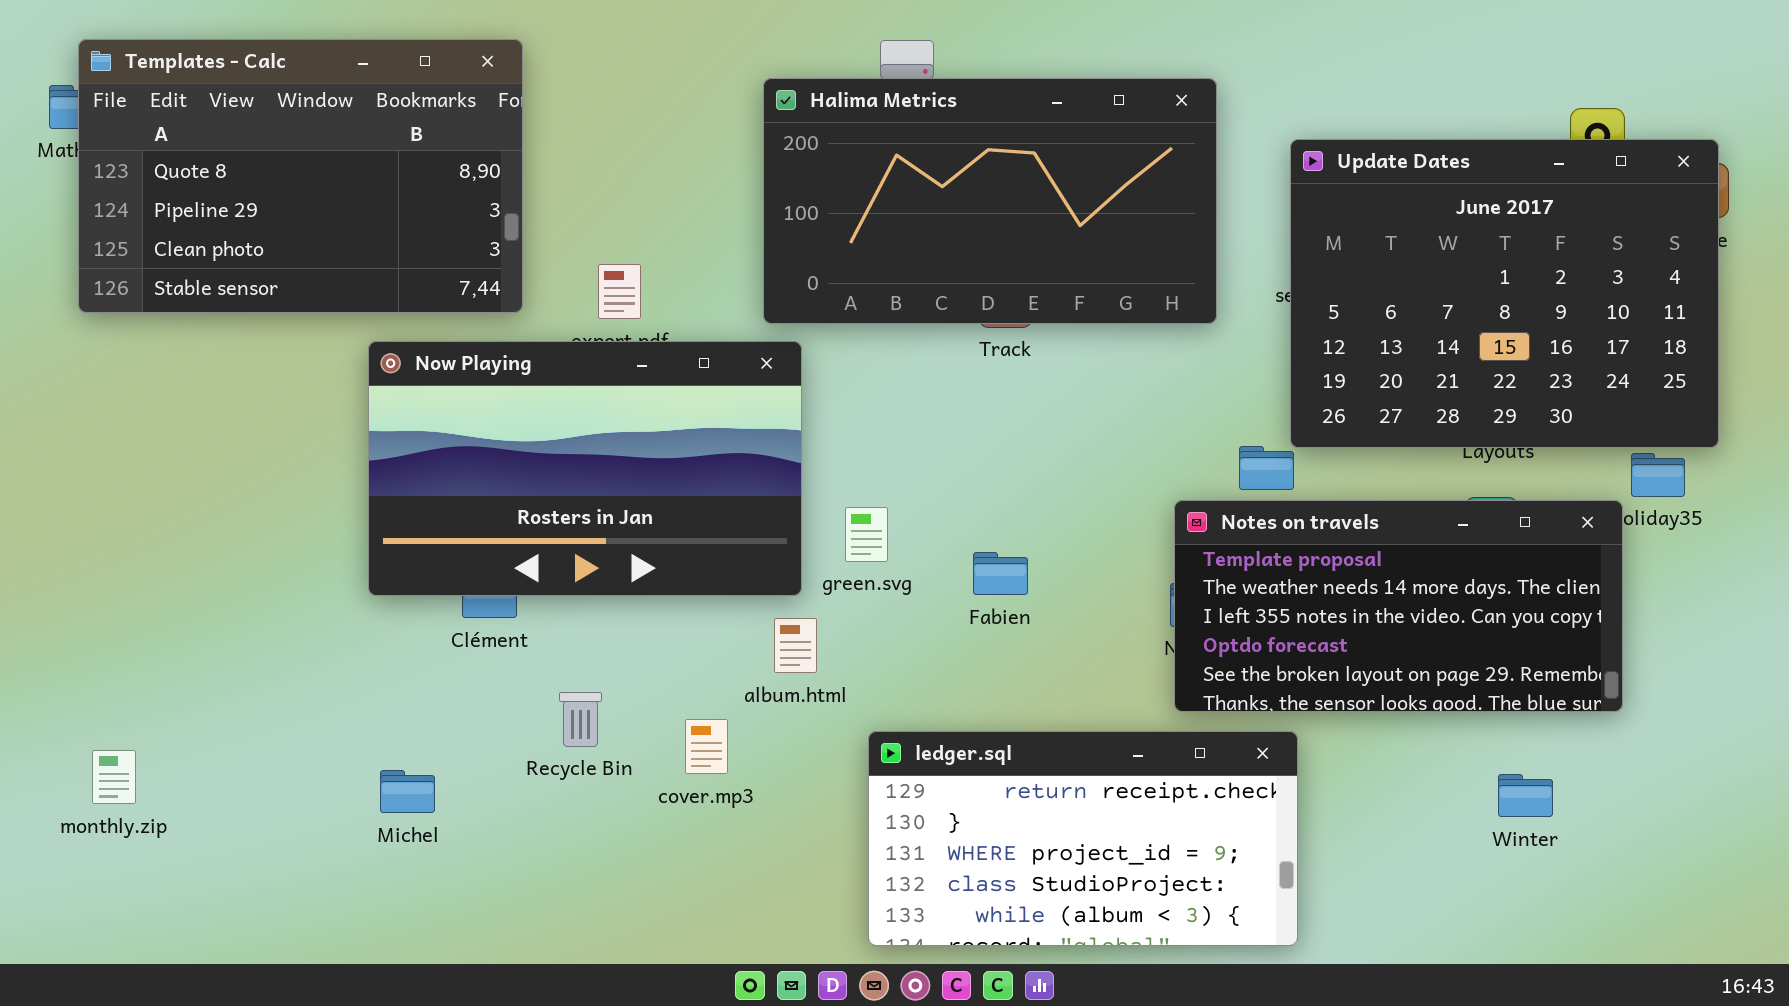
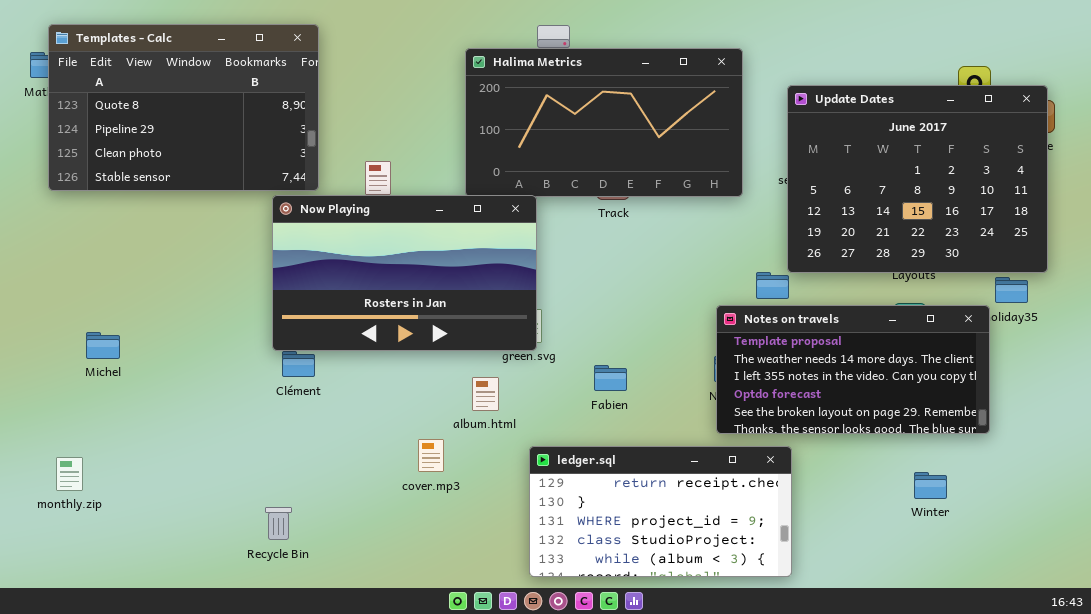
Now Playing: [368,341,802,596] -> [272,195,537,351], moved
Fabien: [973,552,1028,595] -> [594,365,627,391], moved
Recycle Bin: [559,692,602,747] -> [265,507,292,540], moved
Michel: [380,770,435,813] -> [86,332,120,359], moved

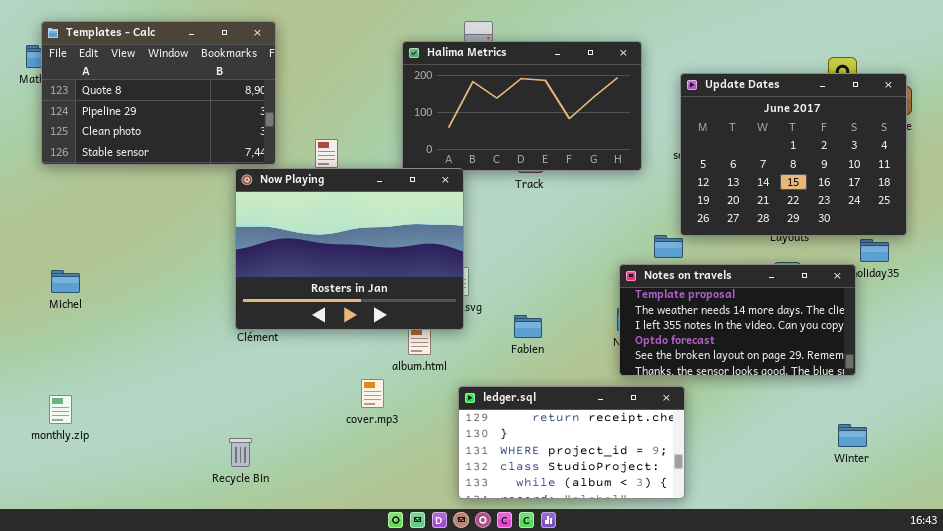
Now Playing: [272,195,537,351] -> [235,168,464,330], resized
Michel: [86,332,120,359] -> [51,270,80,293], moved
Winter: [914,472,947,499] -> [838,424,867,447], moved

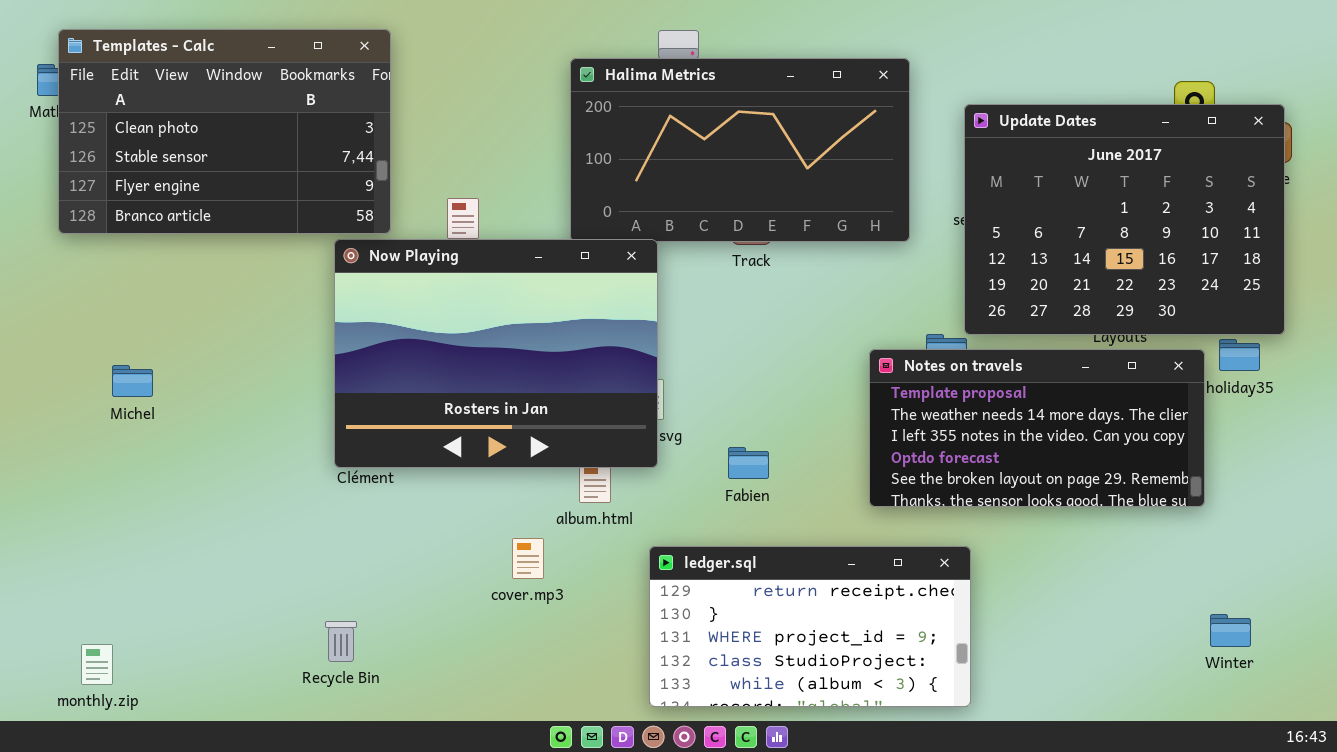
Templates - Calc: [41,21,276,165] -> [58,29,391,234], scrolled down 2 rows
Notes on travels: [619,264,856,376] -> [869,349,1205,507], moved
Michel: [51,270,80,293] -> [112,365,153,397], moved
monthly.zip: [49,395,72,424] -> [81,644,113,685], moved
Winter: [838,424,867,447] -> [1210,614,1251,647], moved

